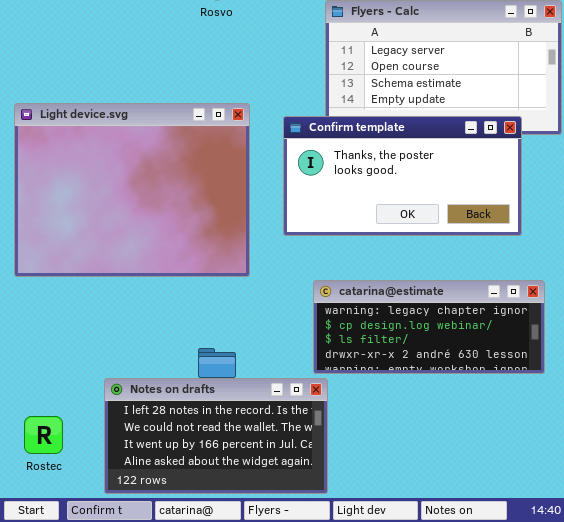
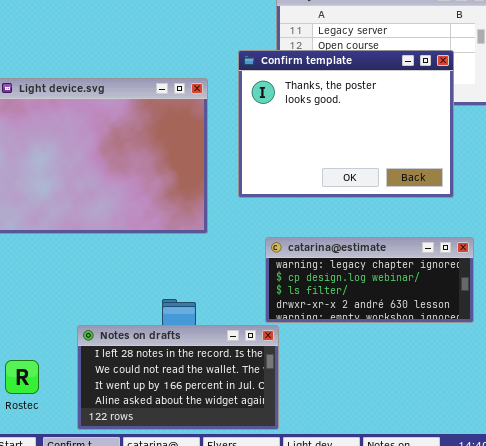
Confirm template: [283,116,522,236] -> [238,50,454,198], resized

